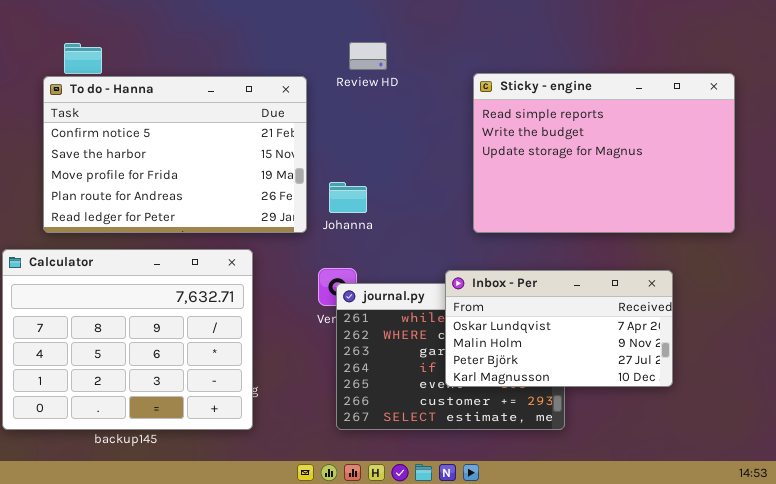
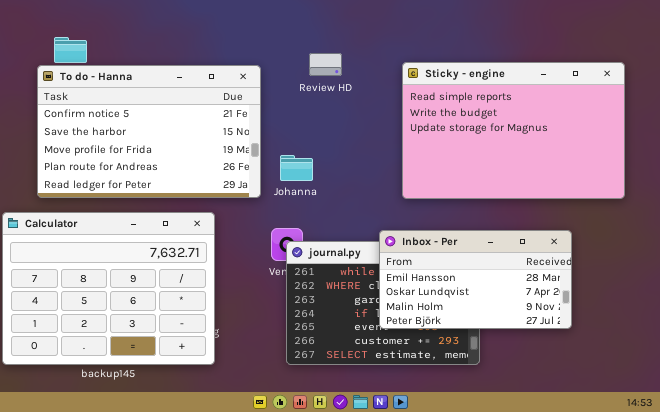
Review HD: [349,42,387,70] -> [309,53,342,76], moved
Inbox - Per: [445,270,673,387] -> [379,230,572,329], scrolled up 1 row

